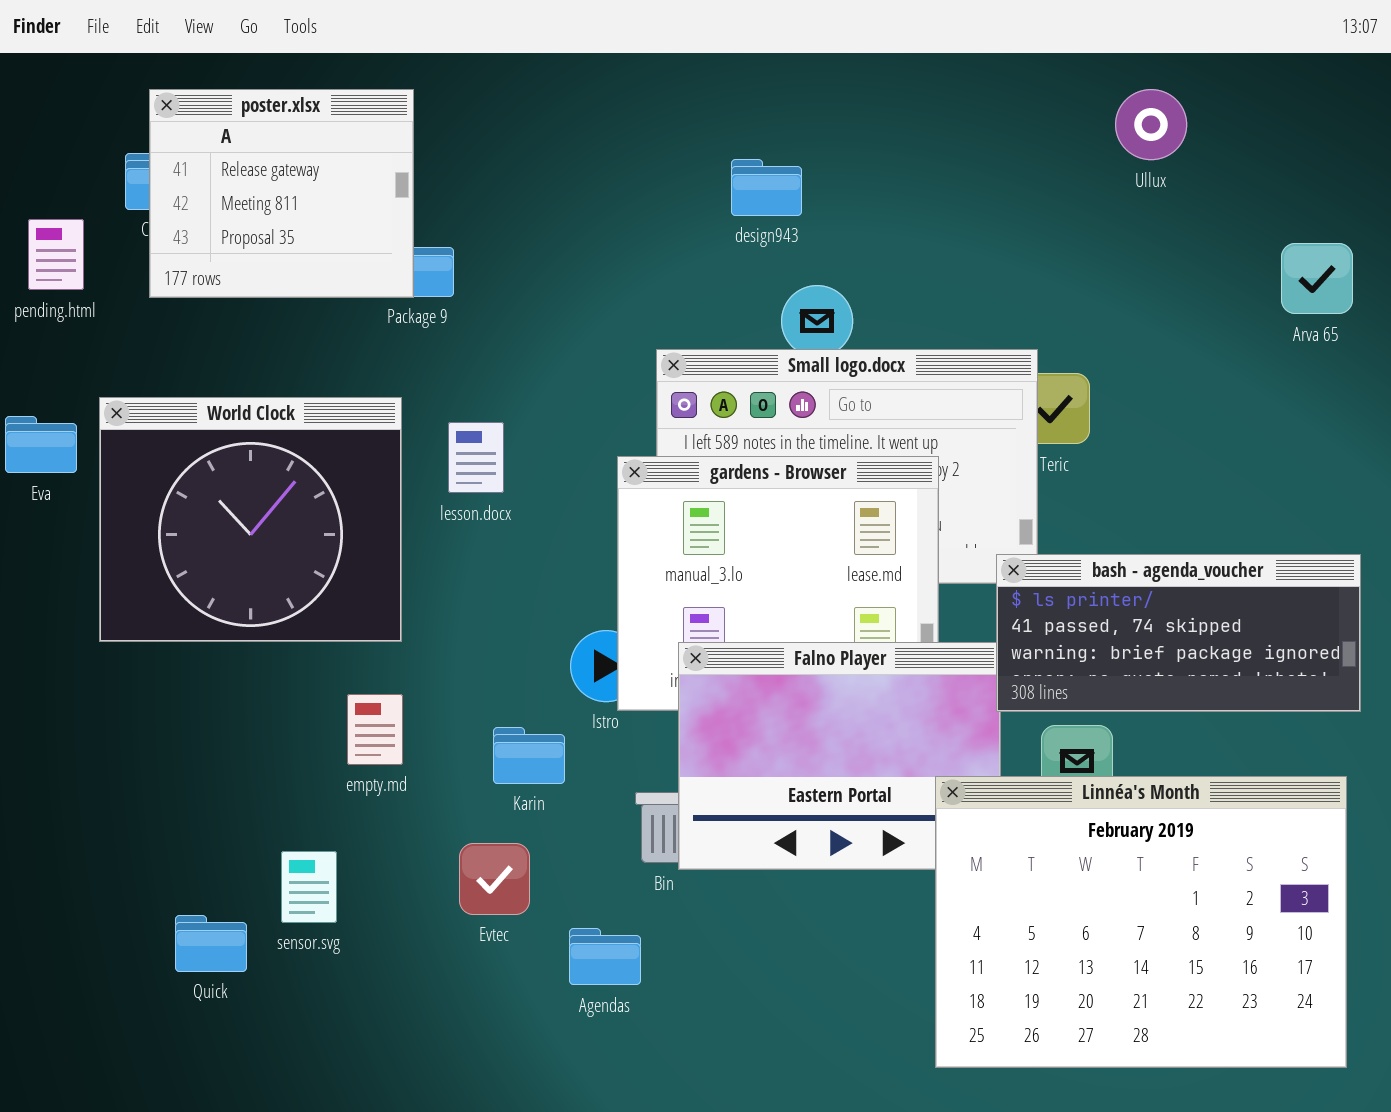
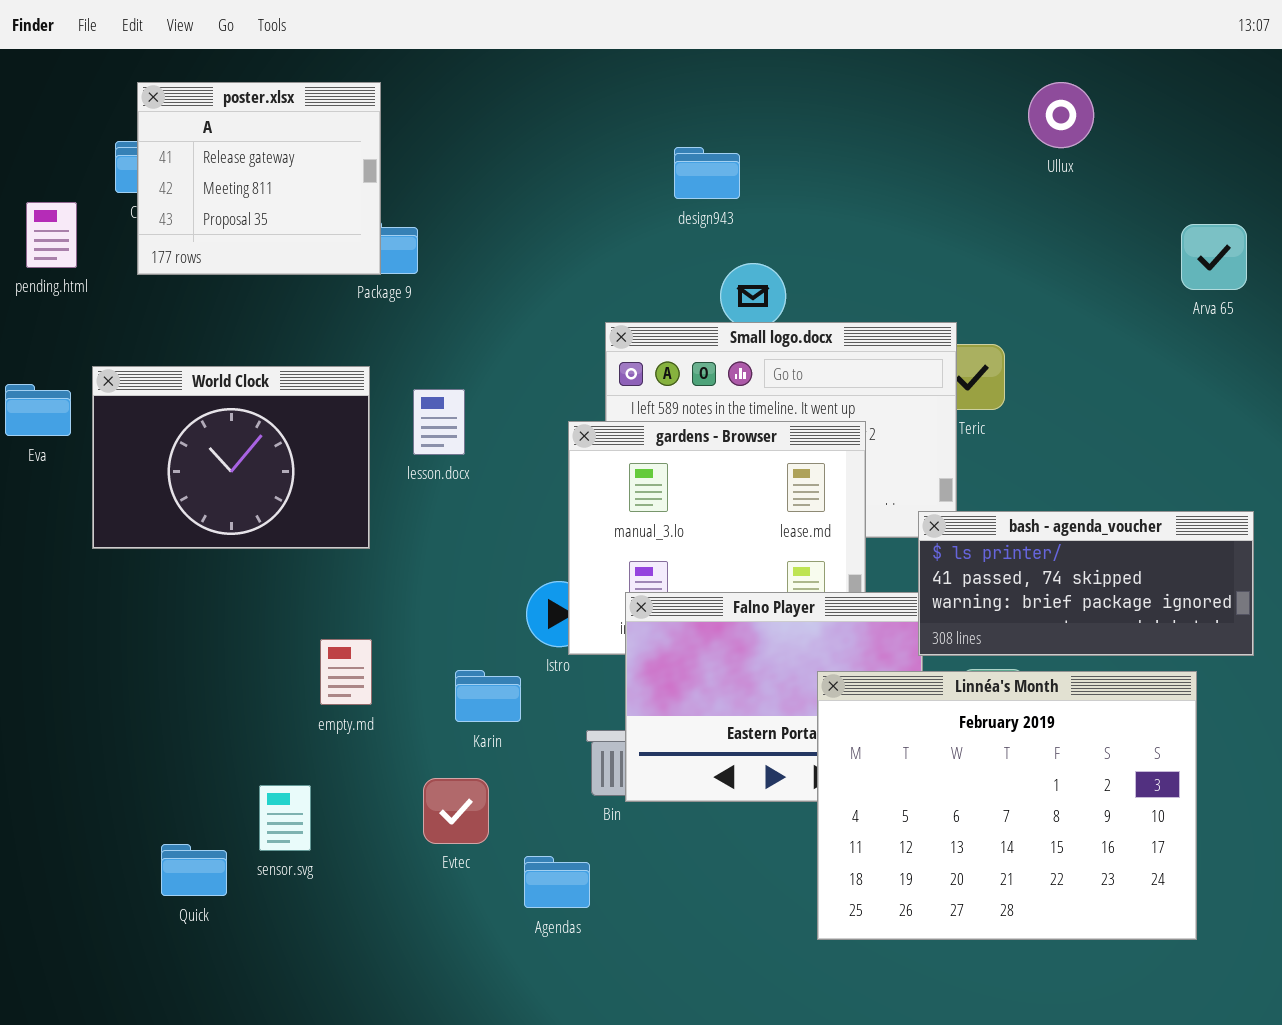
World Clock: [99,397,402,642] -> [92,366,370,549], resized
Linnéa's Month: [935,776,1347,1068] -> [817,671,1197,940], moved

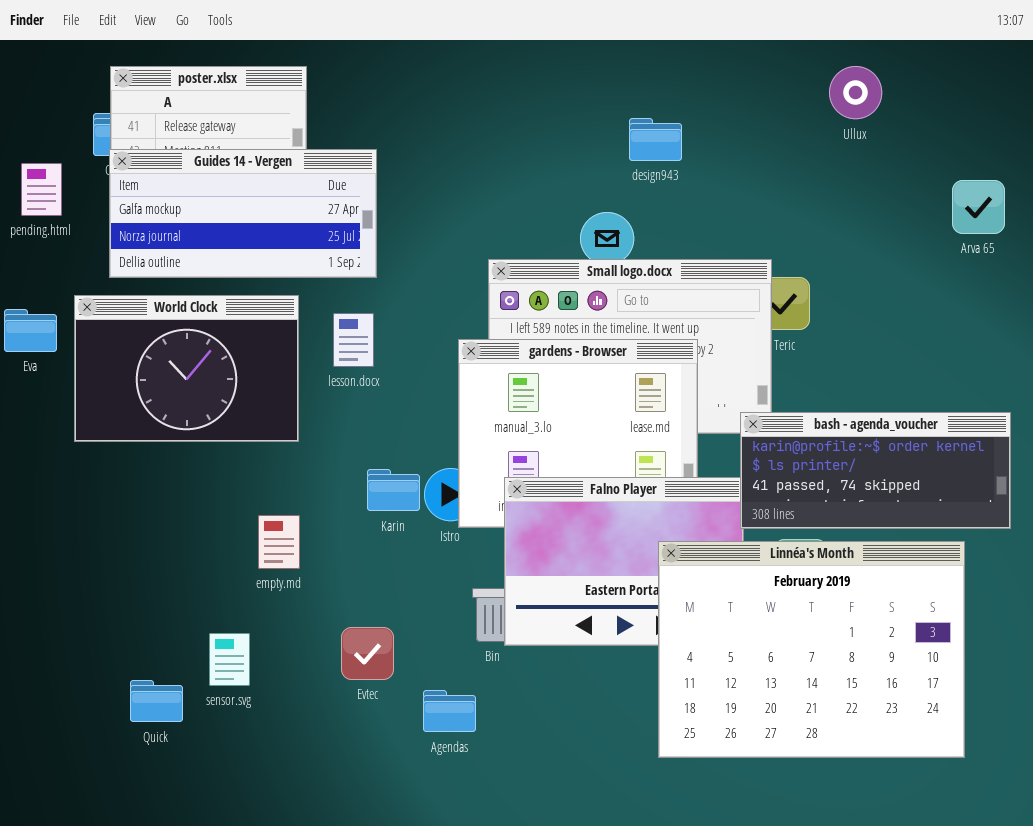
design943: [674,147,740,199] -> [629,118,682,161], moved
Guides 14 - Vergen: none -> [109,149,377,278], opened
bash - agenda_voucher: [918,511,1254,656] -> [740,412,1011,529], scrolled up 1 row
Karin: [455,670,521,722] -> [367,469,420,511], moved

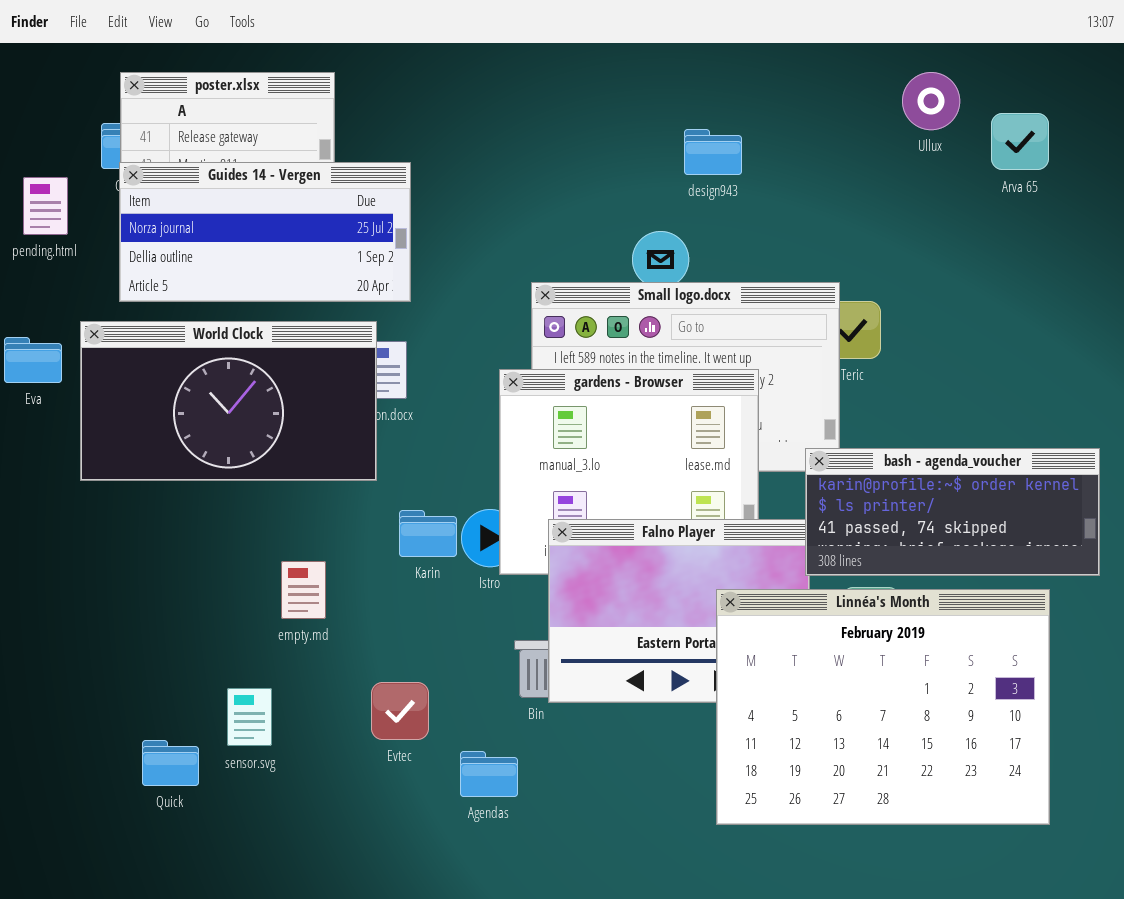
Guides 14 - Vergen: [109,149,377,278] -> [119,162,411,302], scrolled down 1 row
Arva 65: [952,180,1005,234] -> [991,113,1049,170], moved
World Clock: [74,295,299,442] -> [80,321,377,481], resized

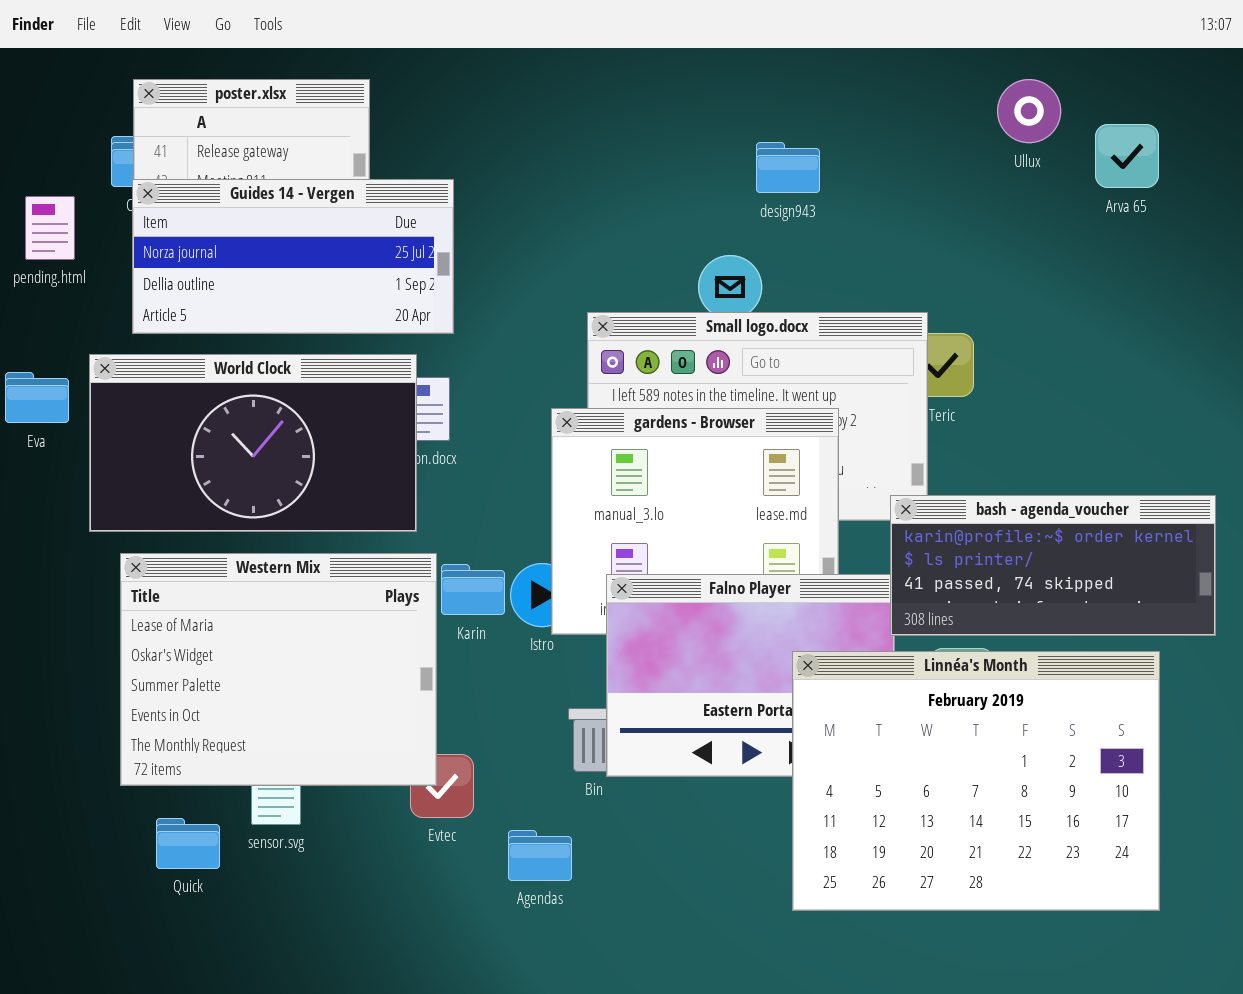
Western Mix: none -> [120,553,437,786], opened

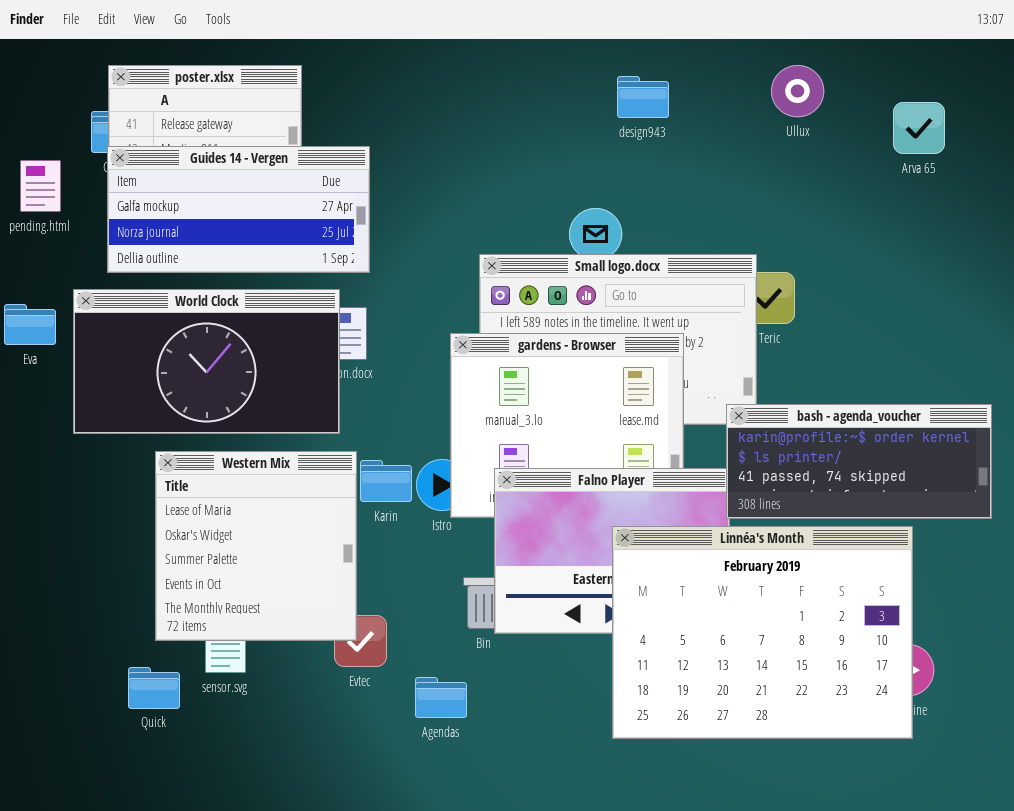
Ullux: [997,79,1061,143] -> [771,65,824,117], moved
design943: [756,142,820,193] -> [617,76,669,118], moved
Guides 14 - Vergen: [132,179,454,334] -> [107,146,370,273], scrolled up 1 row
Western Mix: [120,553,437,786] -> [155,451,357,641], resized
Linnéa's Month: [792,651,1160,911] -> [612,526,913,739], moved

